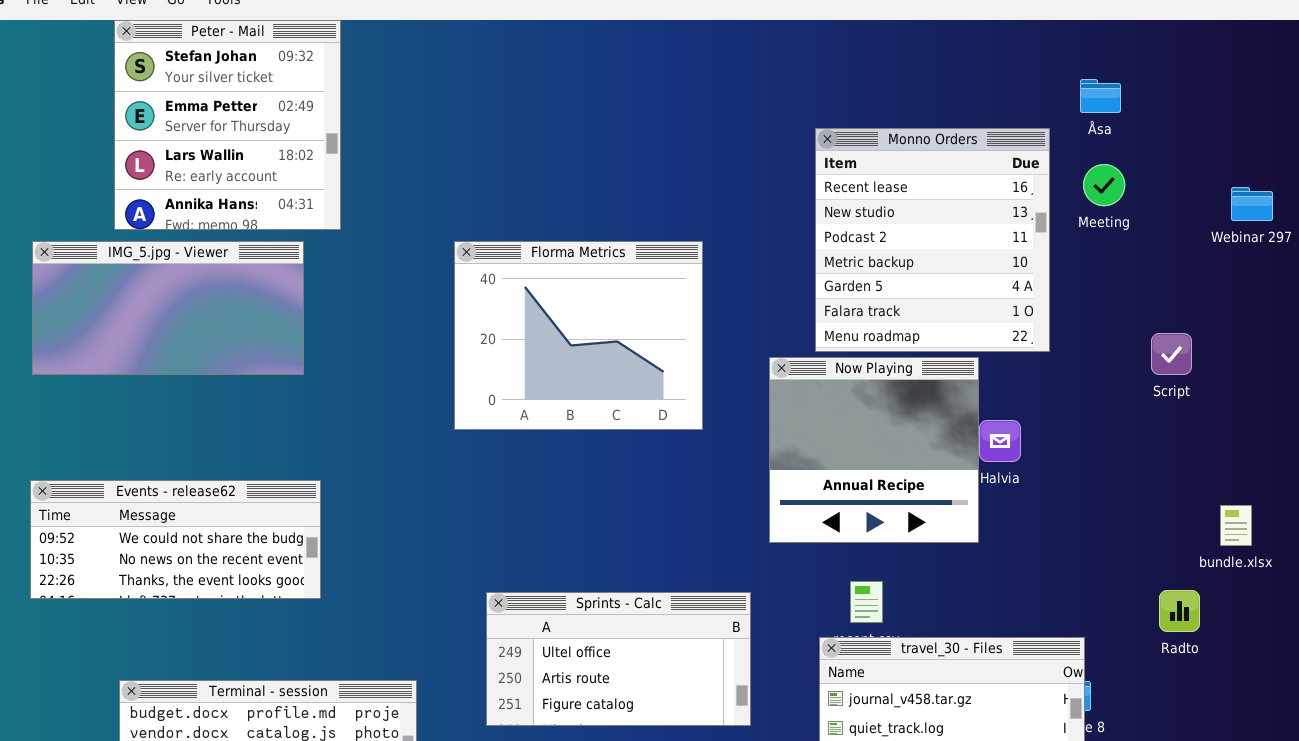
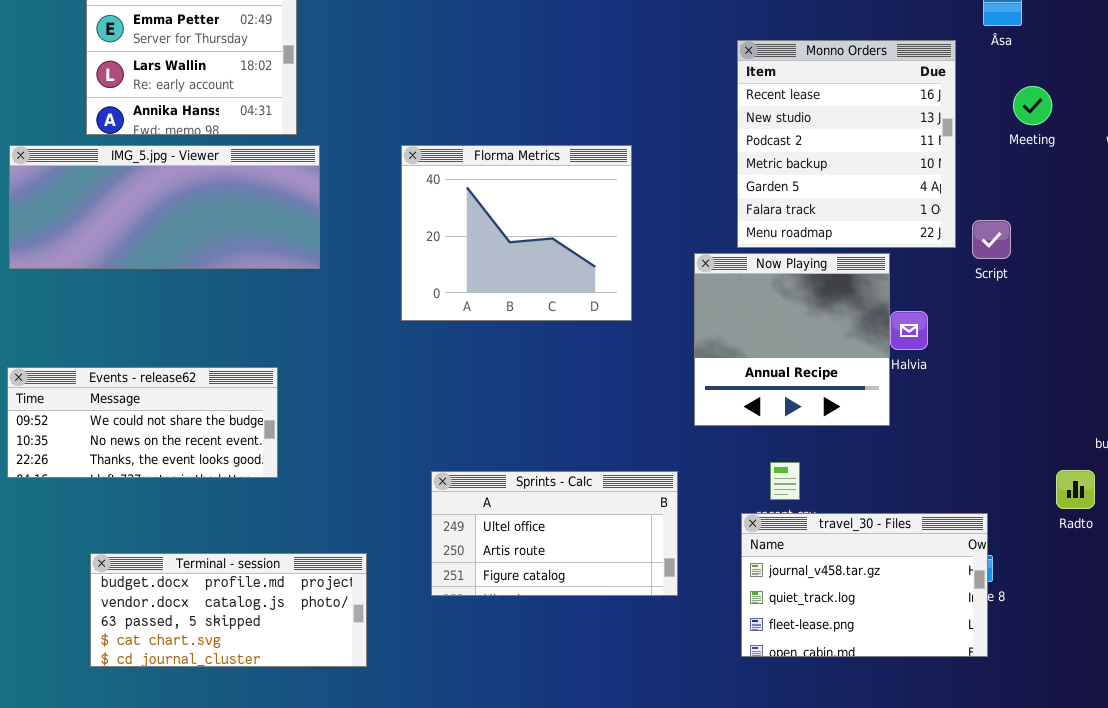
Meeting: [1083,164,1125,206] -> [1013,86,1052,125], moved
IMG_5.jpg - Viewer: [32,241,304,375] -> [9,145,320,269], resized
Script: [1151,333,1192,375] -> [972,220,1011,259], moved

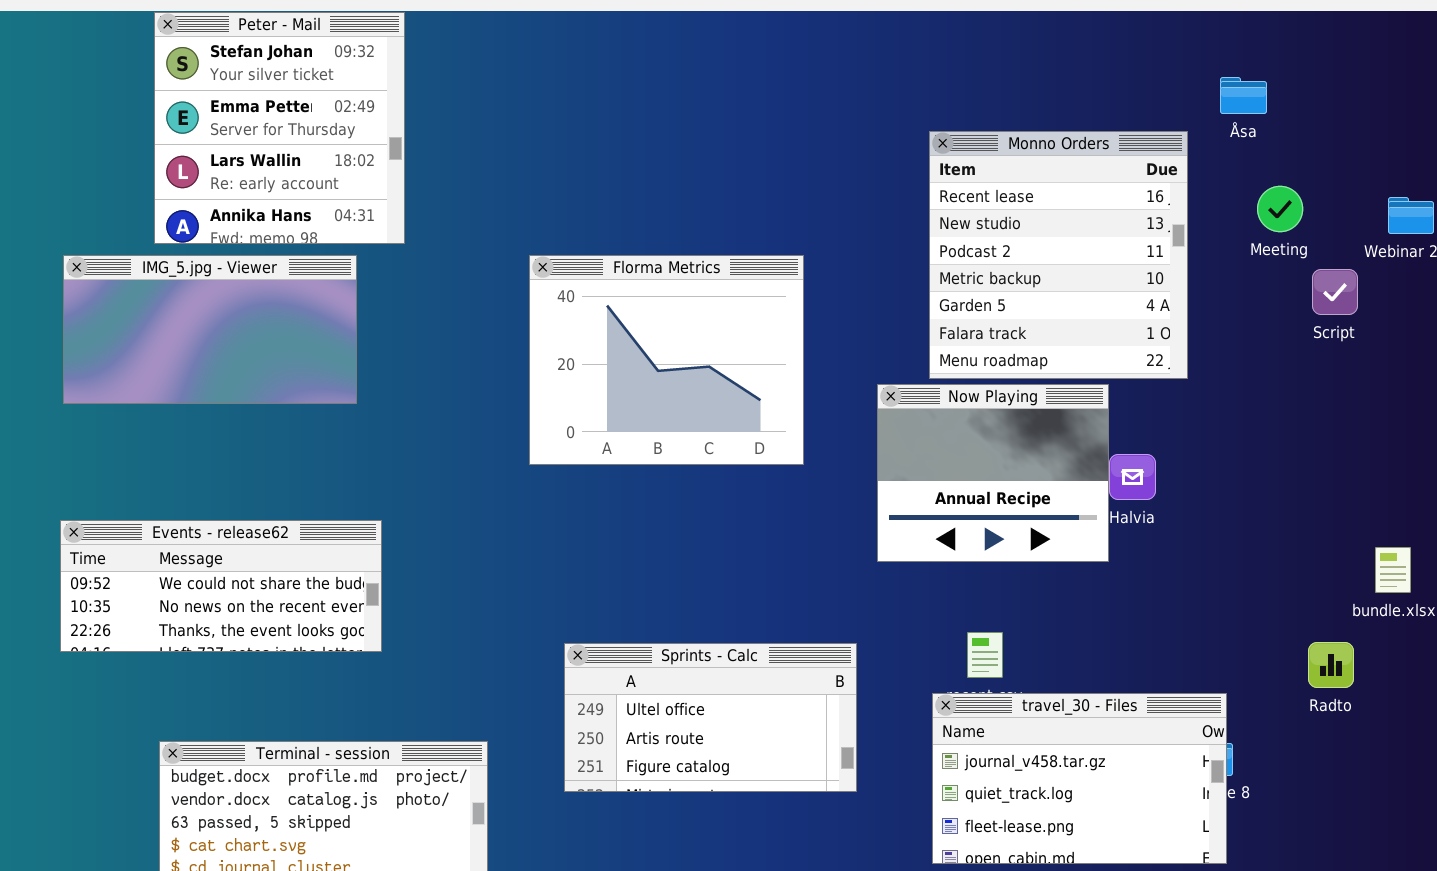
IMG_5.jpg - Viewer: [9,145,320,269] -> [63,255,357,404], resized
Script: [972,220,1011,259] -> [1312,269,1358,315], moved
Now Playing: [694,253,890,426] -> [877,384,1109,562], resized

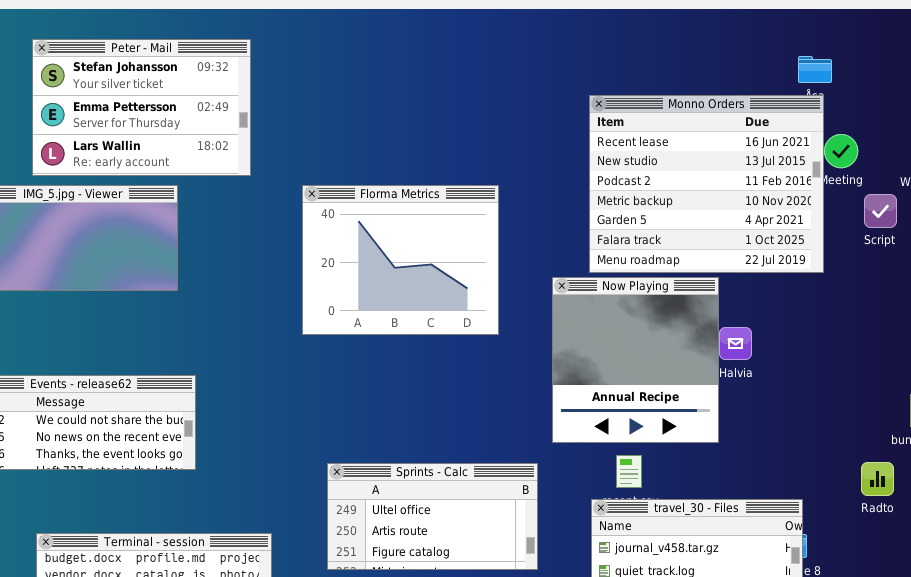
Peter - Mail: [154,12,405,244] -> [32,39,251,176], resized
Monno Orders: [929,131,1188,379] -> [589,95,824,273], resized
Now Playing: [877,384,1109,562] -> [552,277,719,443], resized

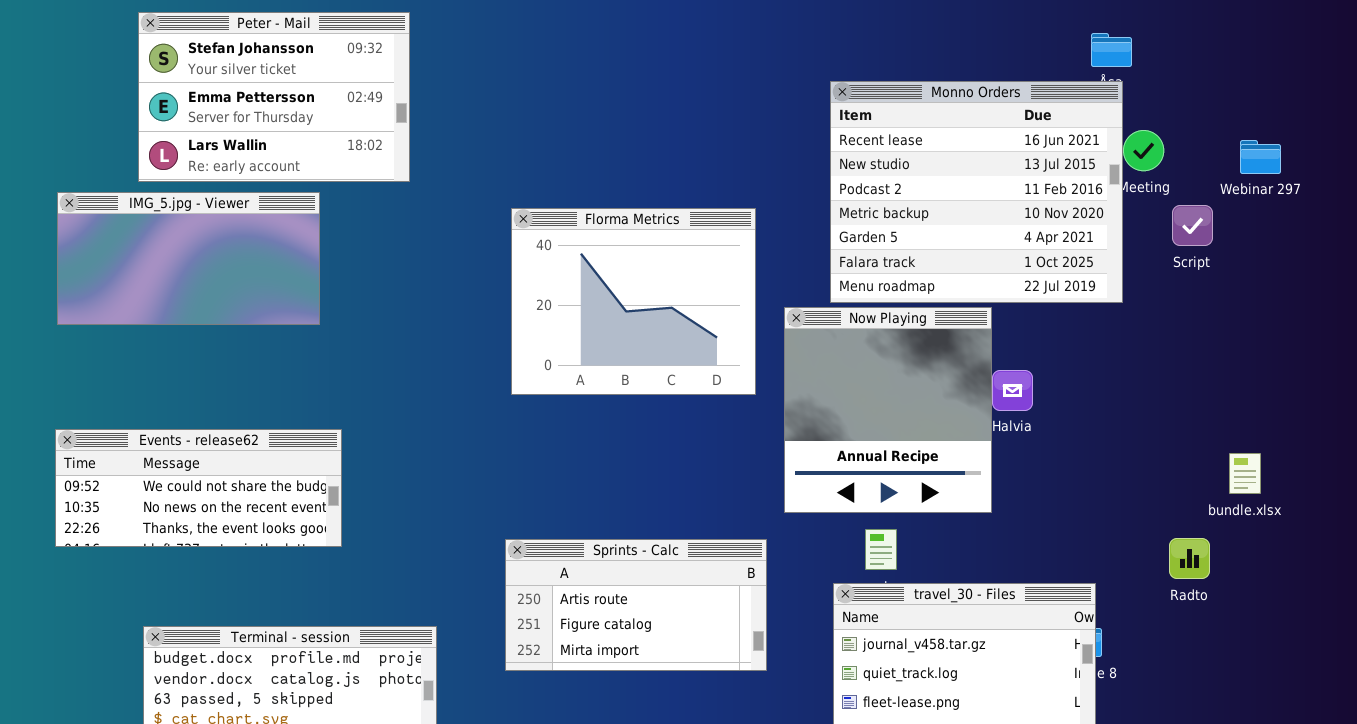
Florma Metrics: [302,185,499,335] -> [511,208,756,395], moved
Sprints - Calc: [327,463,538,570] -> [505,539,767,671], scrolled down 1 row

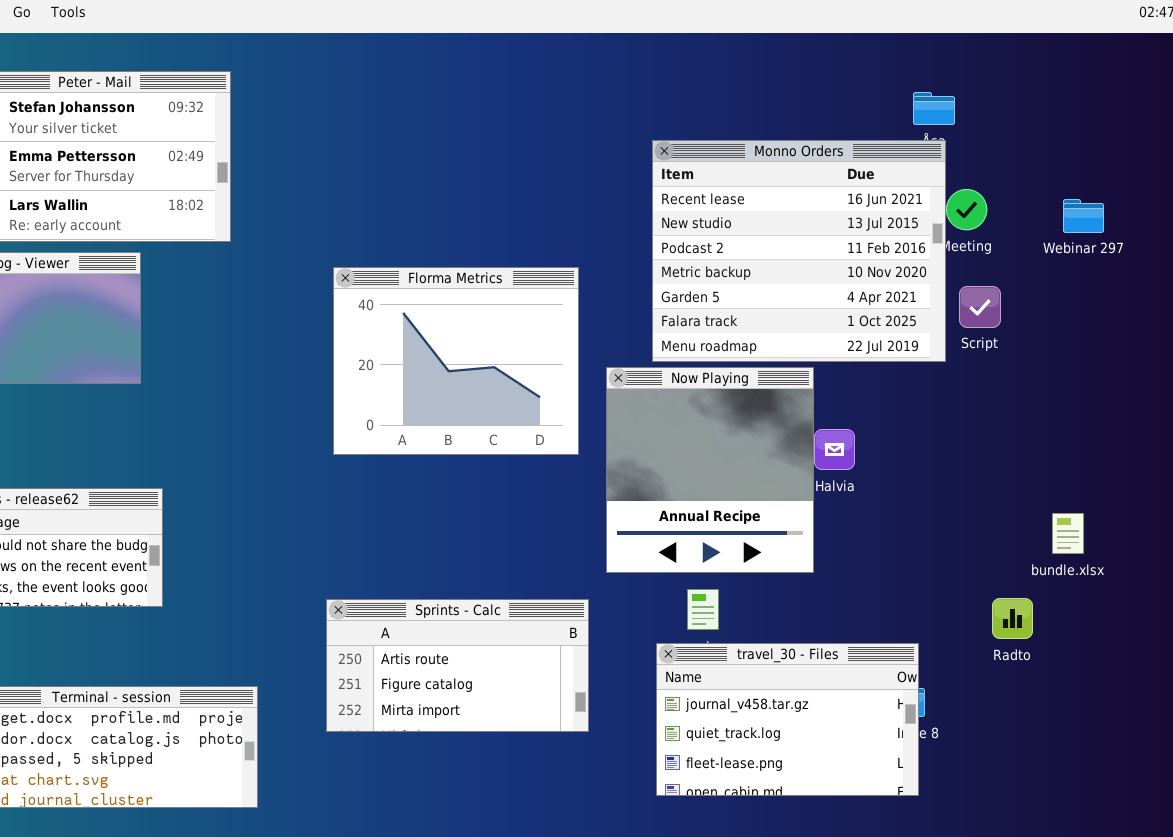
Script: [1172,205,1213,246] -> [959,286,1001,328], moved

